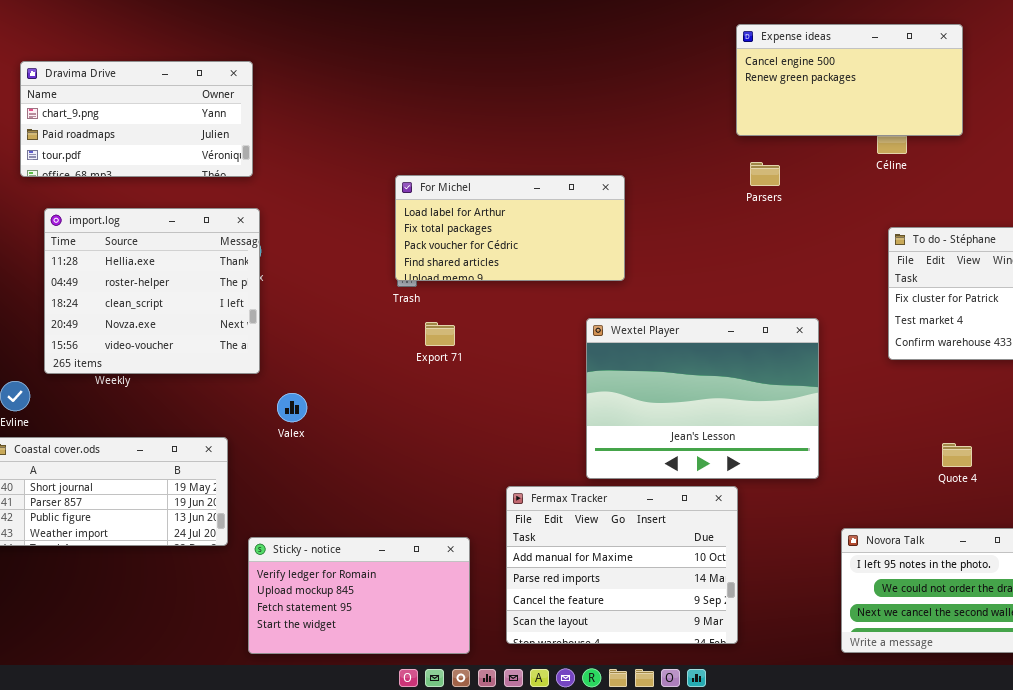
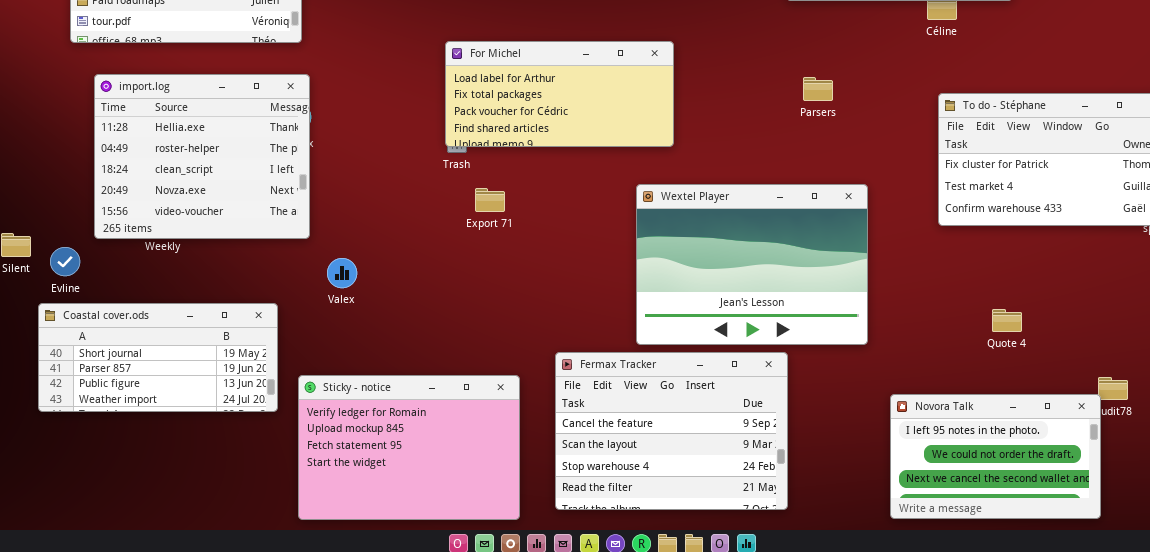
Parsers: [750,162,780,186] -> [803,77,833,101], moved
Fermax Tracker: [506,486,738,644] -> [555,352,788,510], scrolled down 2 rows
Sticky - notice: [248,537,470,654] -> [298,375,520,520], resized

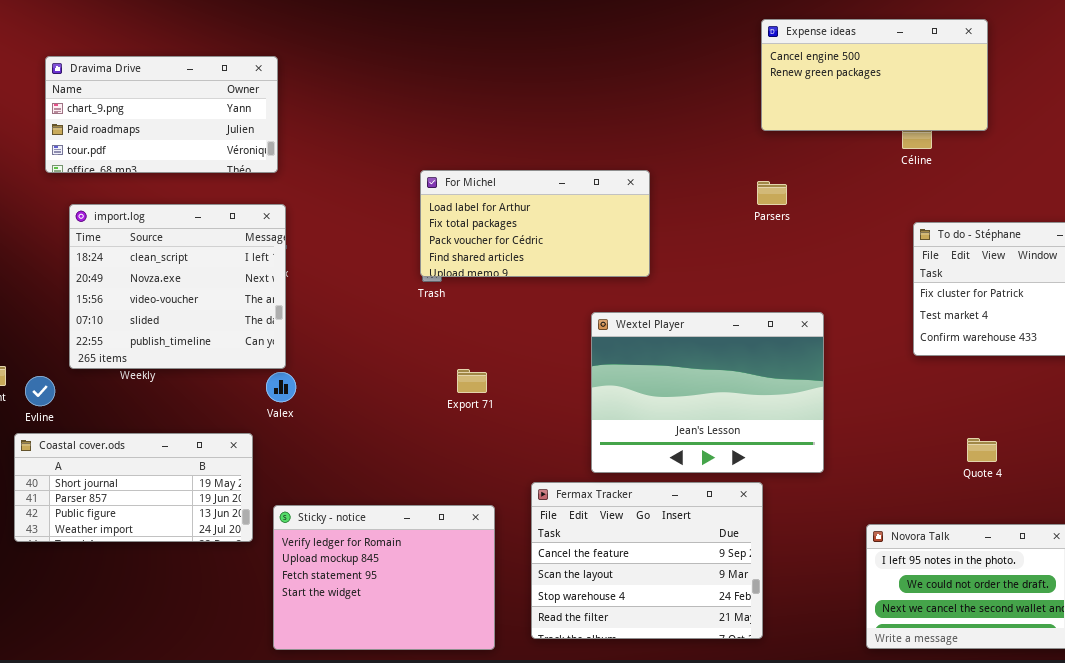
import.log: [94,74,310,239] -> [69,204,286,369], scrolled down 2 rows
Parsers: [803,77,833,101] -> [757,181,787,205], moved
Wextel Player: [636,184,868,345] -> [591,312,824,473], moved
Export 71: [475,188,505,212] -> [457,369,487,393], moved
Valex: [327,258,357,288] -> [266,372,296,402], moved

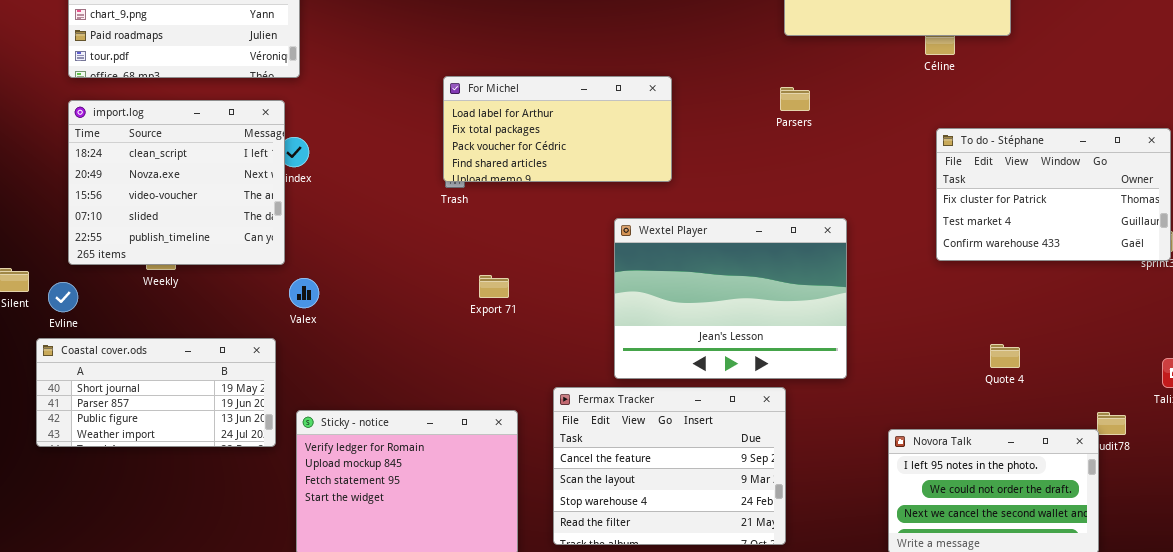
import.log: [69,204,286,369] -> [68,100,285,265], moved

